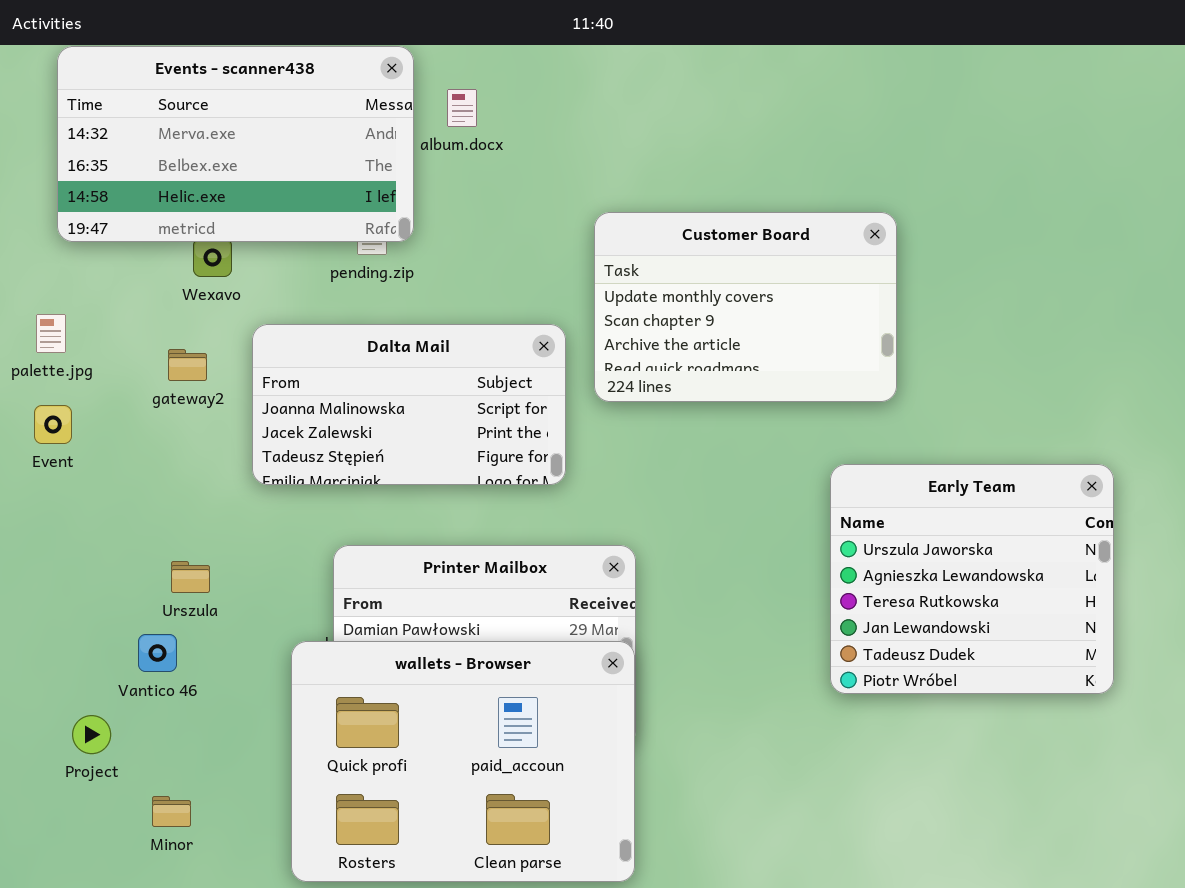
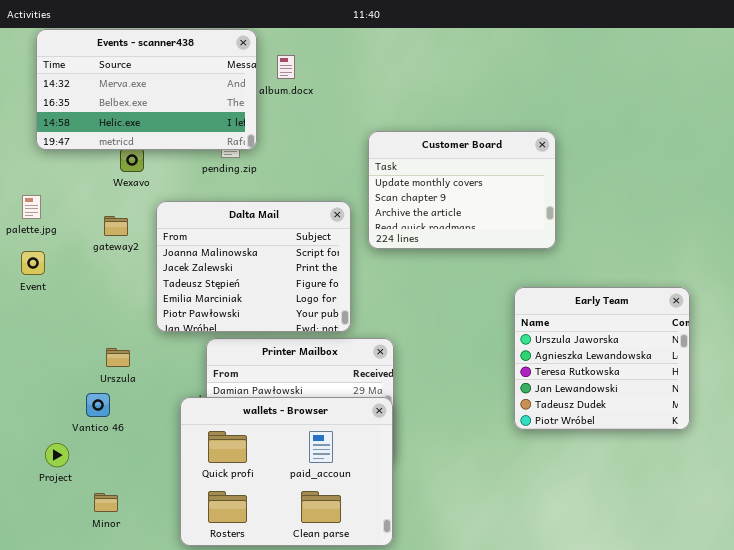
Dalta Mail: [252,324,566,485] -> [156,201,351,332], resized

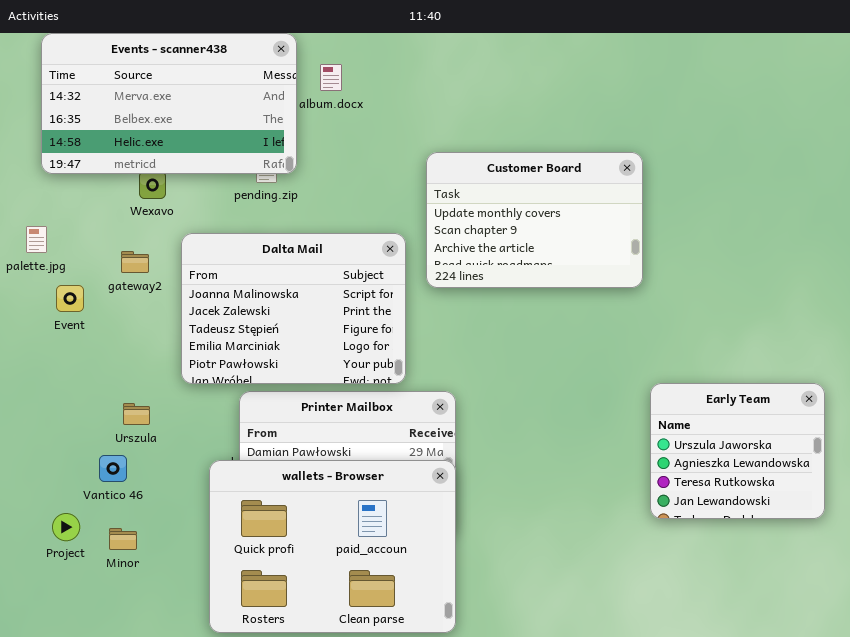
Event: [21,251,45,275] -> [56,285,84,312], moved
Early Team: [514,287,690,430] -> [650,383,825,519], moved, resized
Minor: [94,493,118,512] -> [109,528,137,550], moved

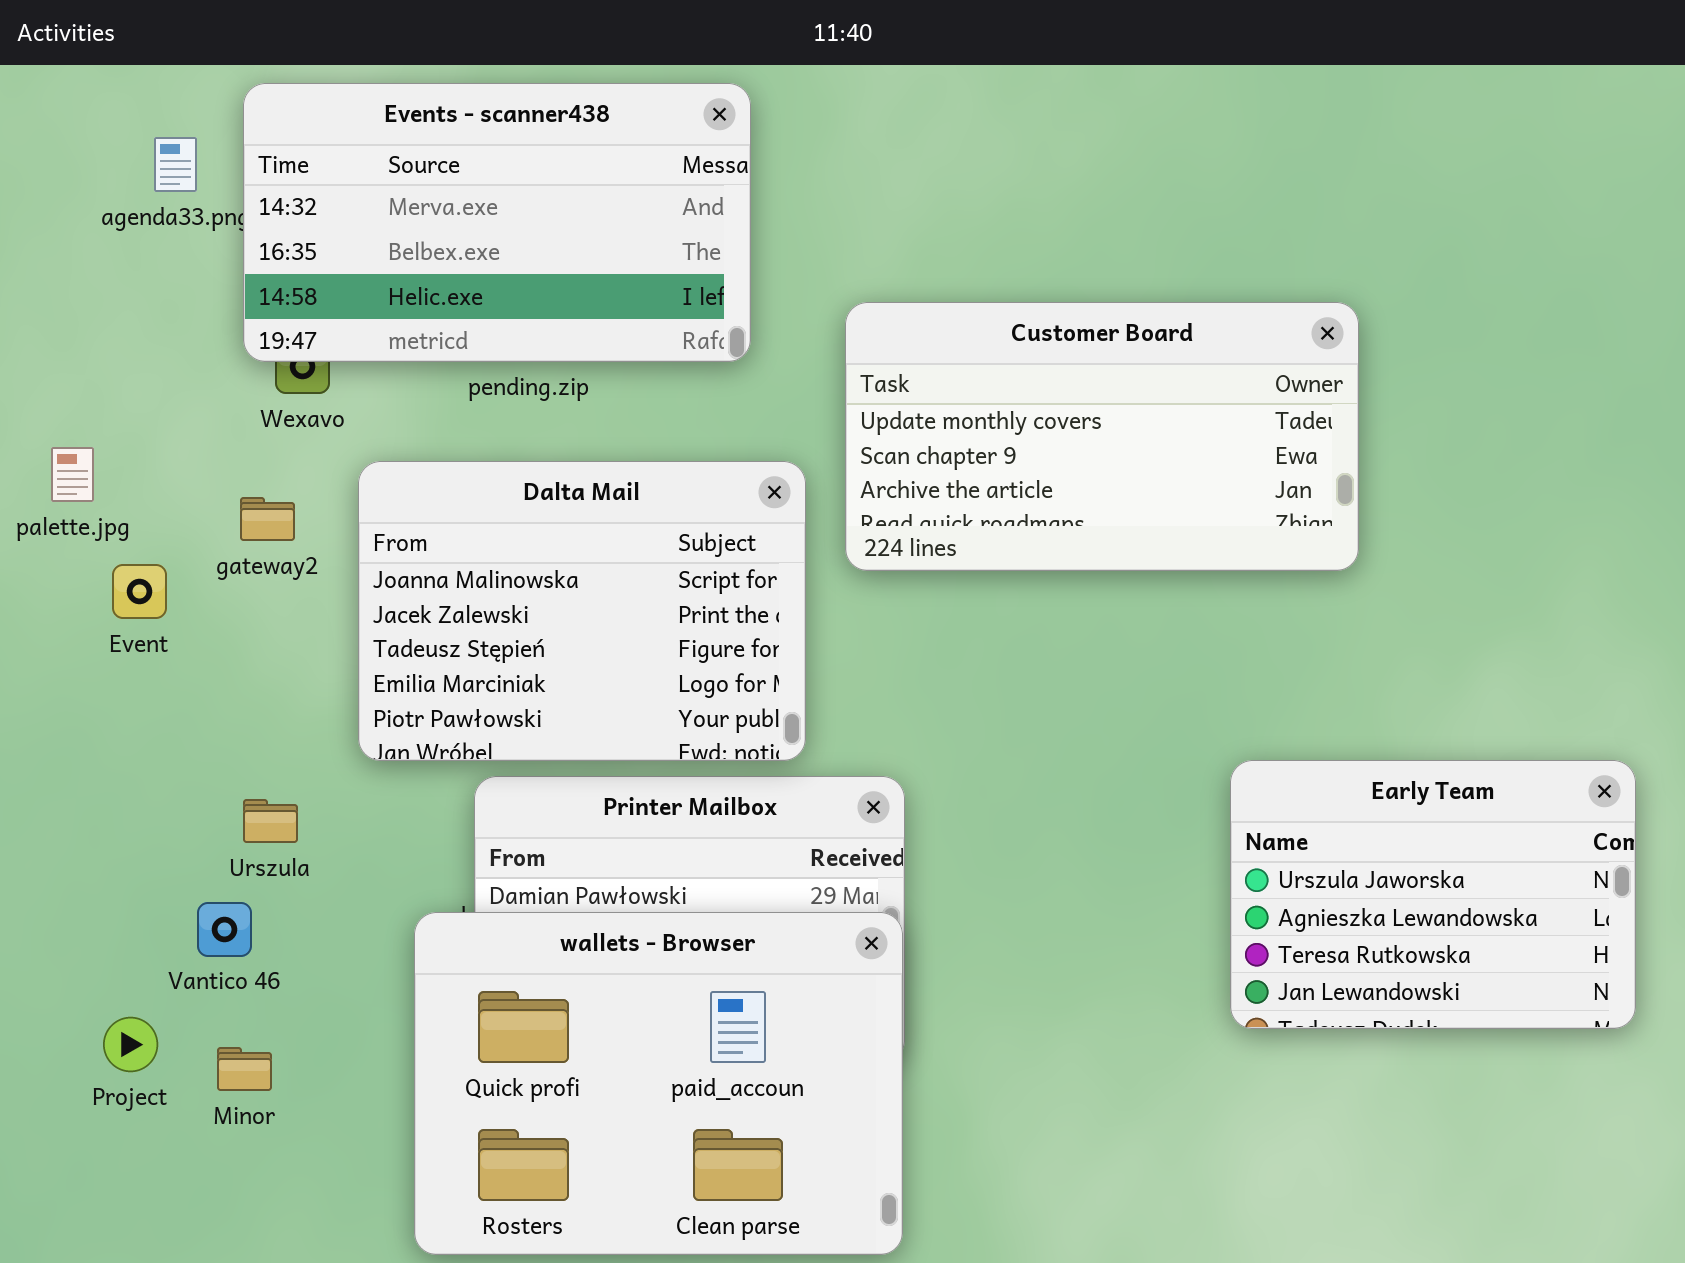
Events - scanner438: [41,33,297,174] -> [243,83,751,362], moved
Customer Board: [426,152,643,288] -> [845,302,1359,571], resized
Early Team: [650,383,825,519] -> [1230,760,1636,1029], resized

